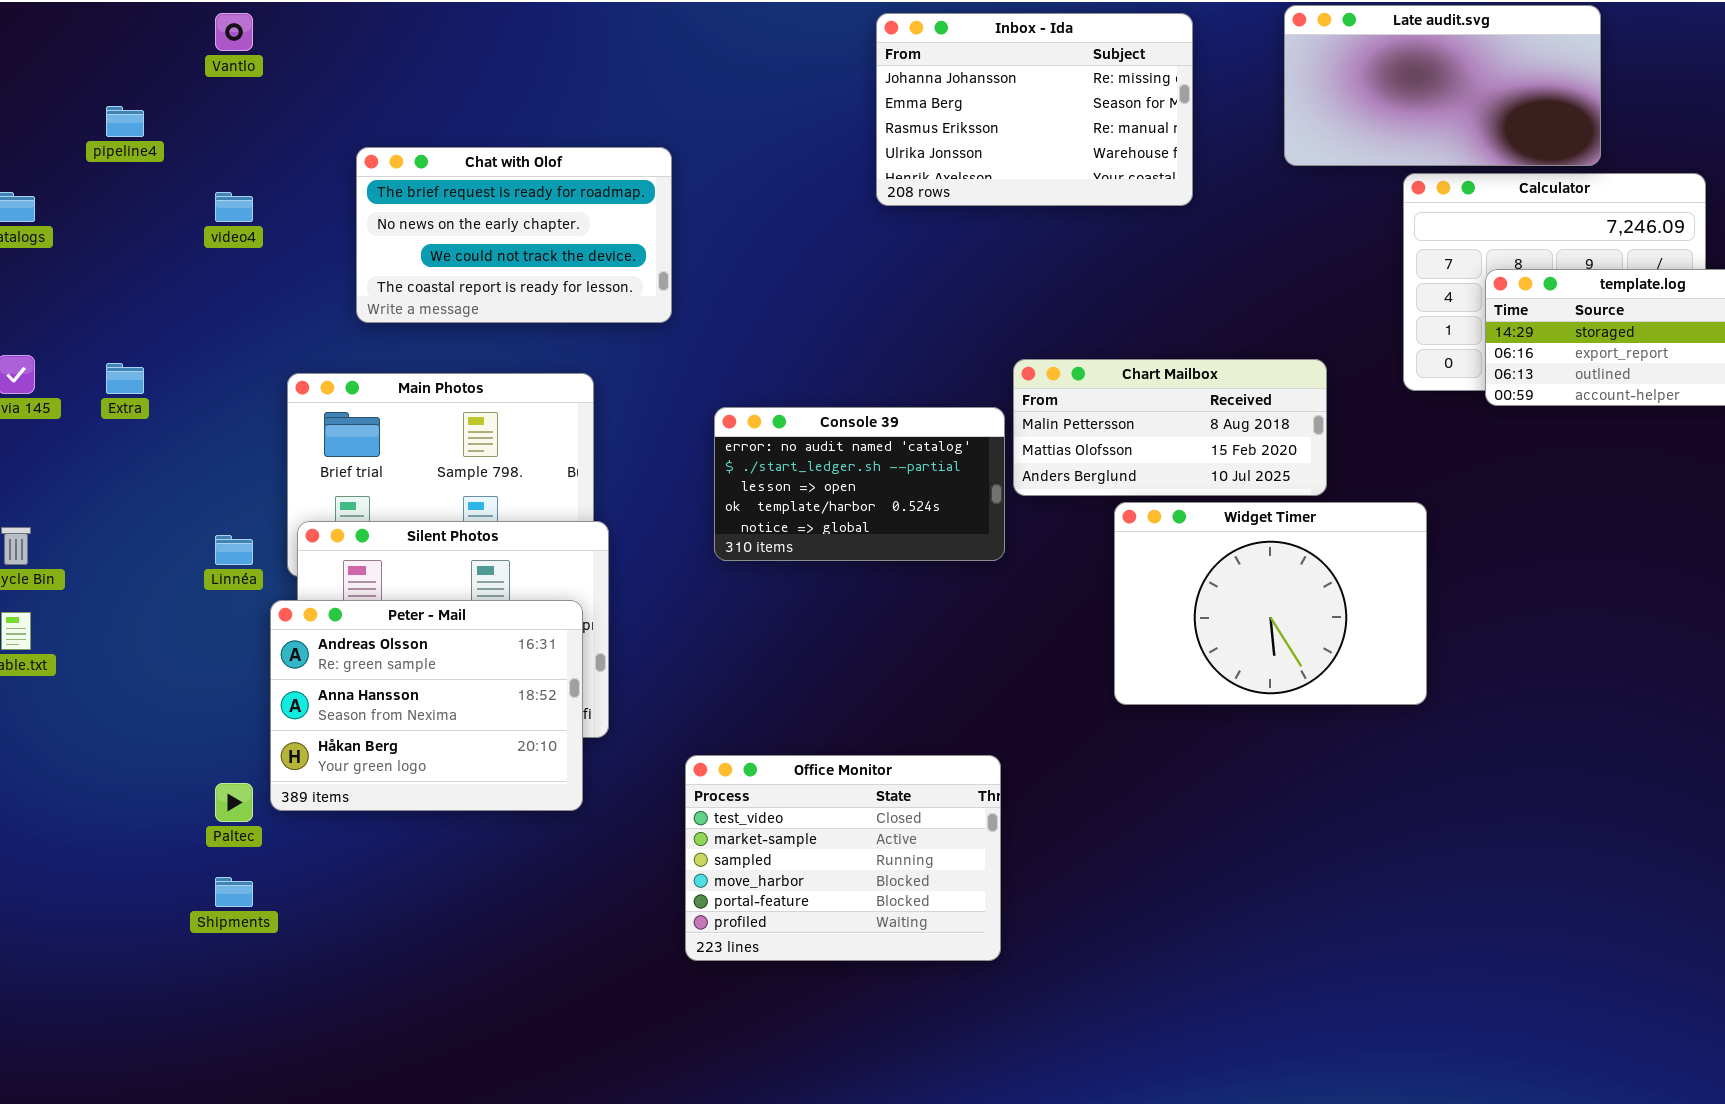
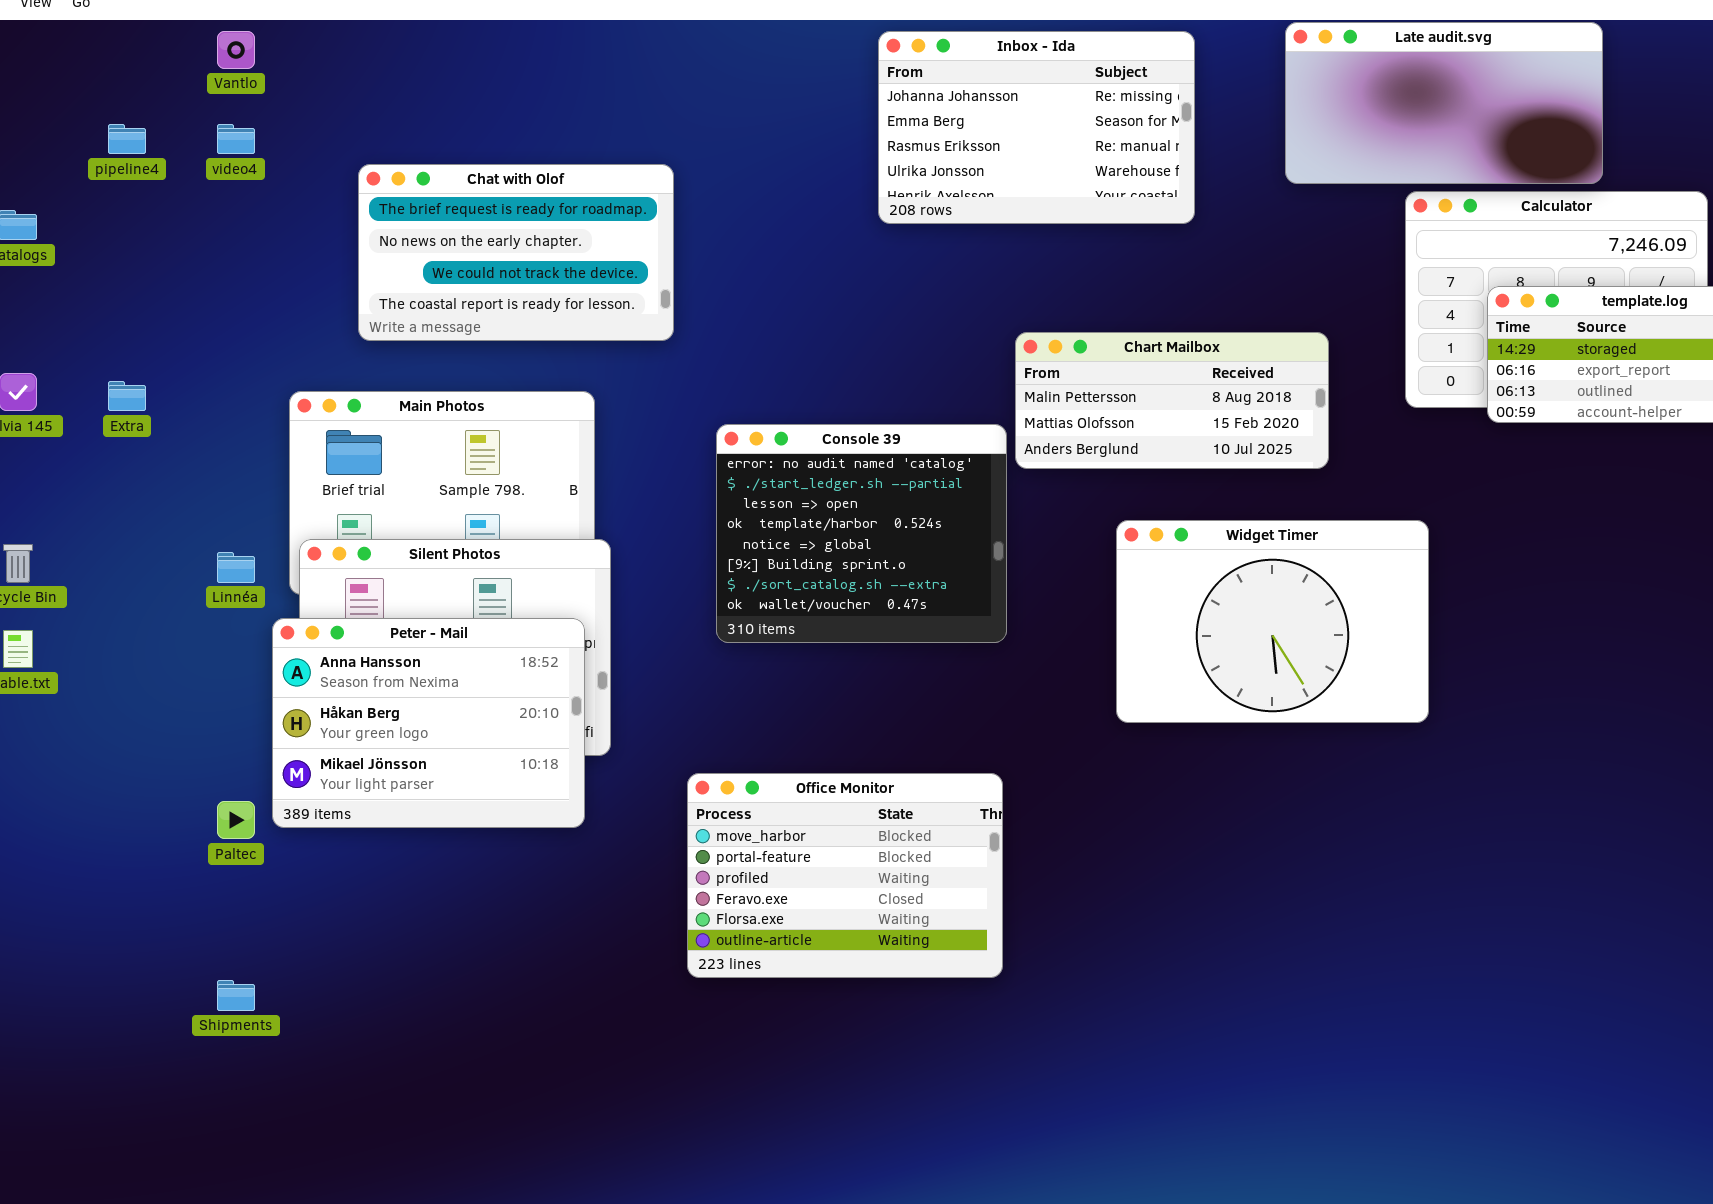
video4: [215,192,253,222] -> [217,124,255,154], moved
Chart Mailbox: [1013,359,1327,496] -> [1015,332,1329,469], moved
Console 39: [714,407,1005,561] -> [716,424,1007,643], resized
Peter - Mail: [270,600,583,811] -> [272,618,585,828], scrolled down 1 row
Office Monitor: [685,755,1001,961] -> [687,773,1003,978], scrolled down 3 rows
Shipments: [215,877,253,907] -> [217,980,255,1011], moved

